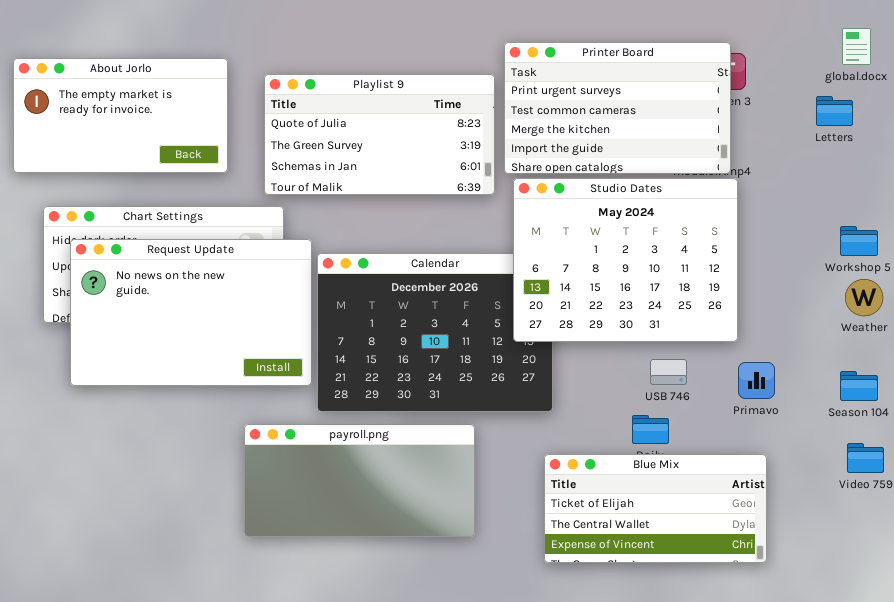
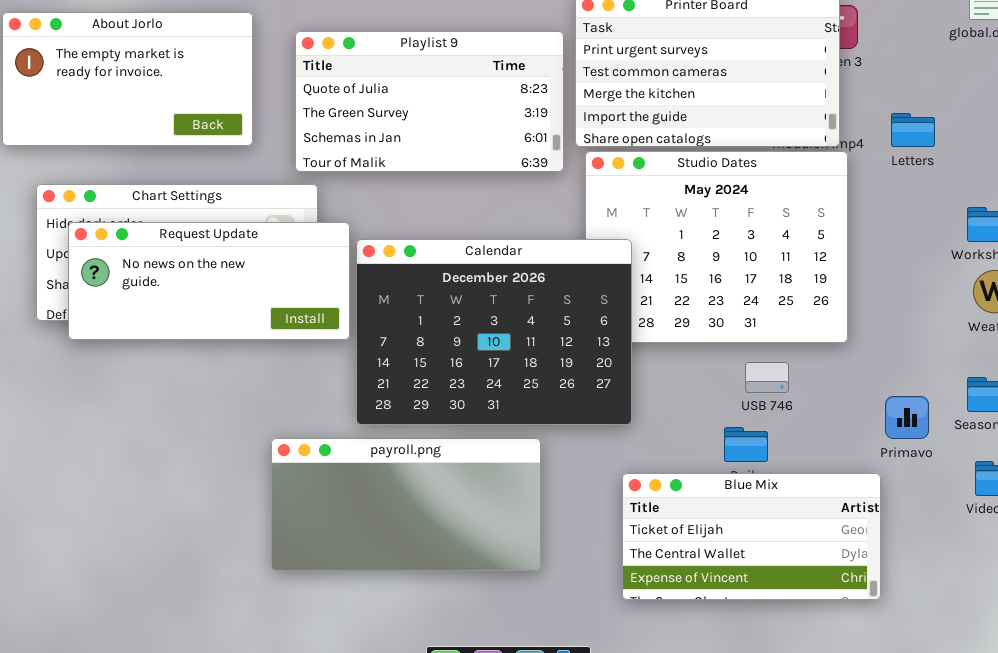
Letters: [816,96,853,126] -> [891,113,935,147], moved
Request Update: [70,239,312,386] -> [68,222,350,340], resized
Calendar: [317,253,553,412] -> [356,239,632,425], raised
Primavo: [738,362,775,399] -> [885,396,929,439], moved

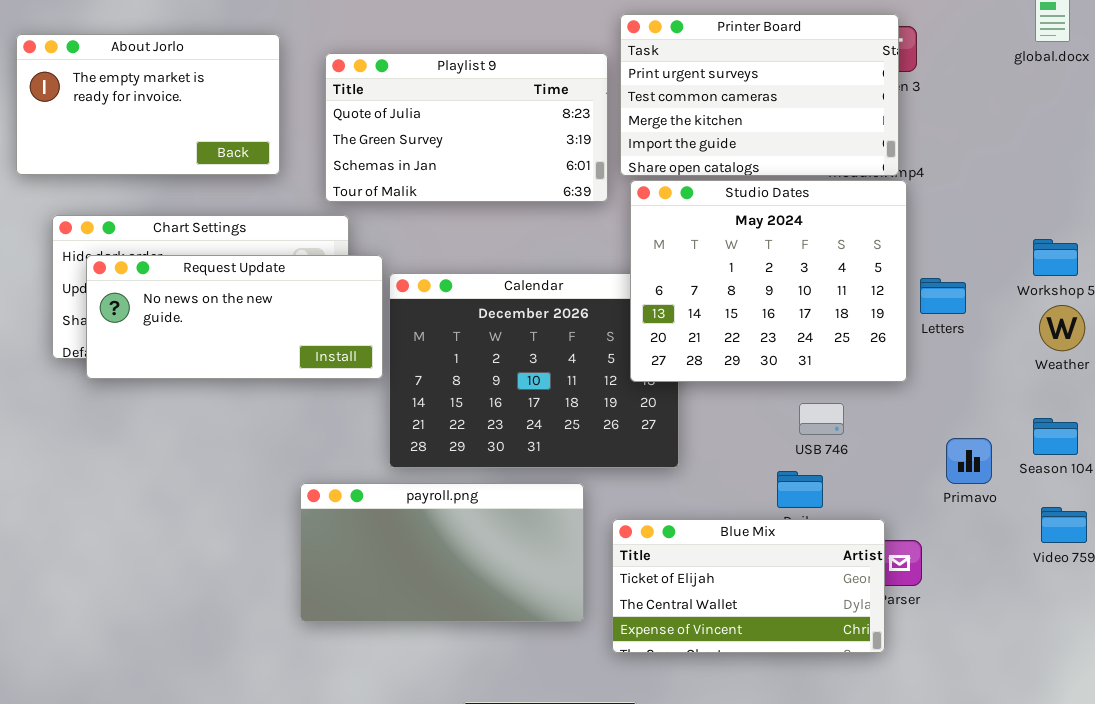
Letters: [891,113,935,147] -> [920,278,966,314], moved
Studio Dates: [585,151,848,343] -> [630,180,907,382], raised
Blue Mix: [622,473,881,600] -> [612,519,885,653], moved

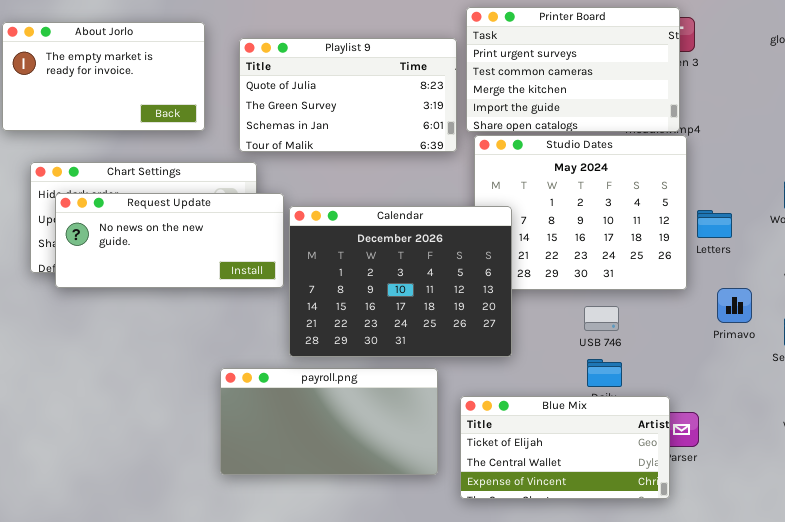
Calendar: [389,273,679,468] -> [289,206,512,357], raised
USB 746: [799,403,844,435] -> [584,306,619,331], moved
Primavo: [946,438,992,484] -> [717,288,752,323], moved

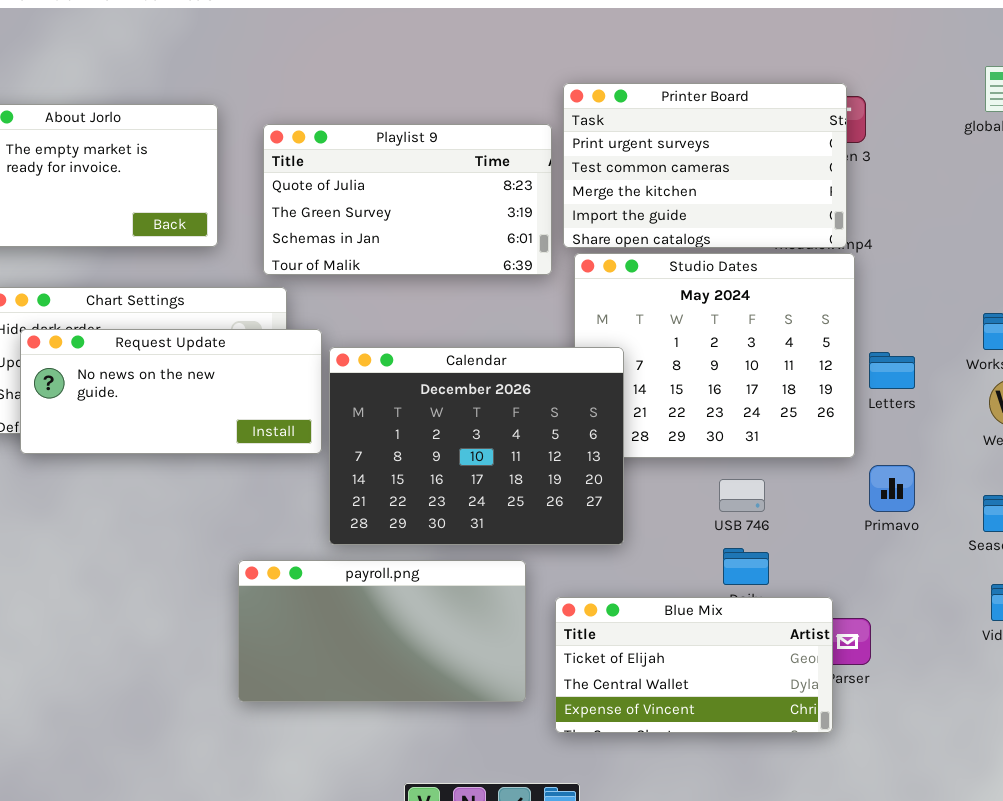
Primavo: [717,288,752,323] -> [869,465,915,512], moved

